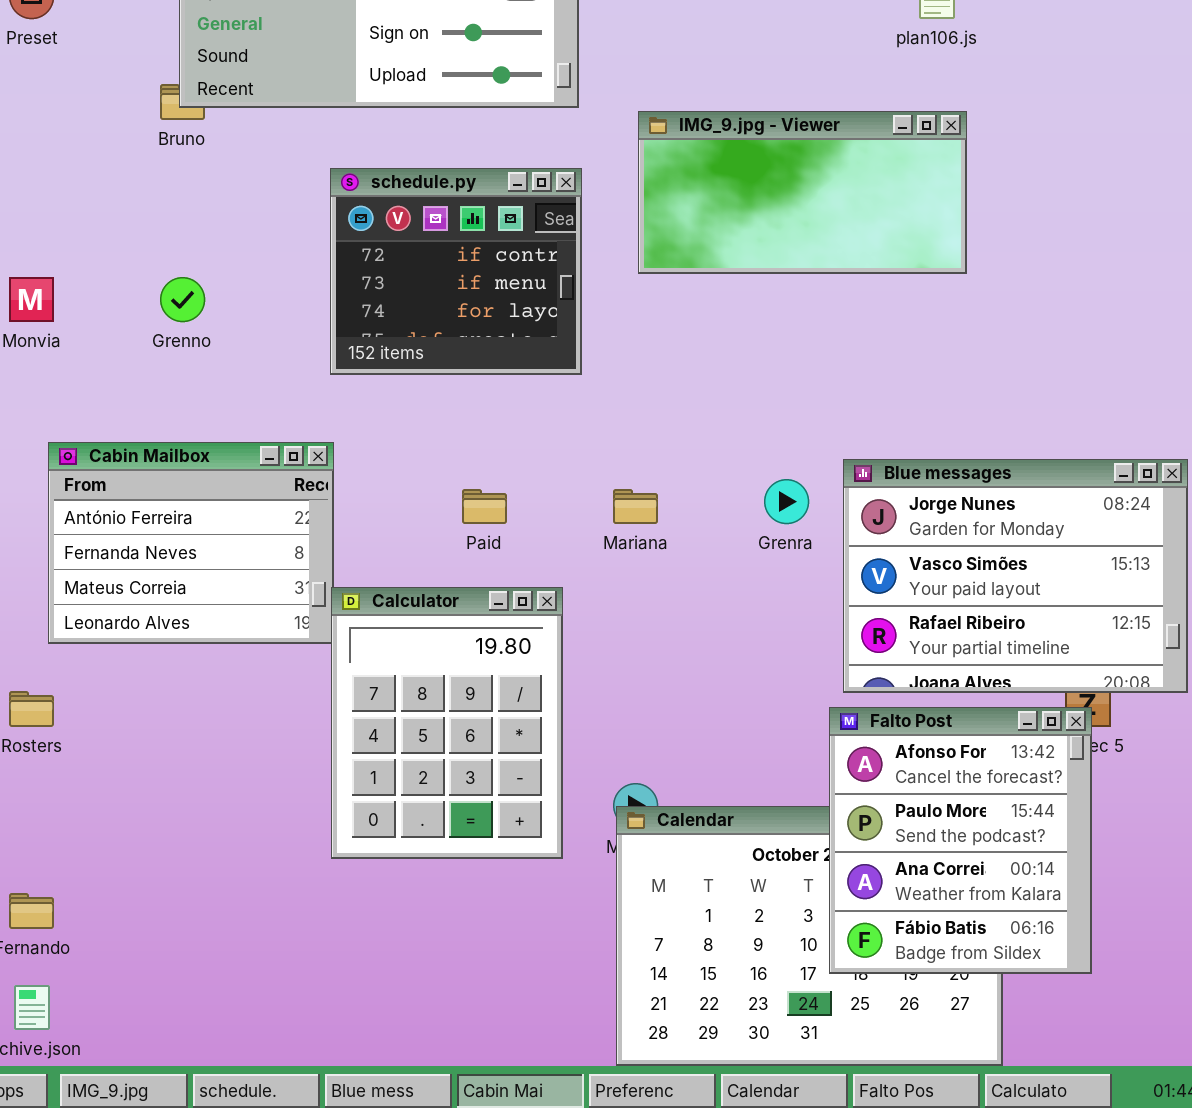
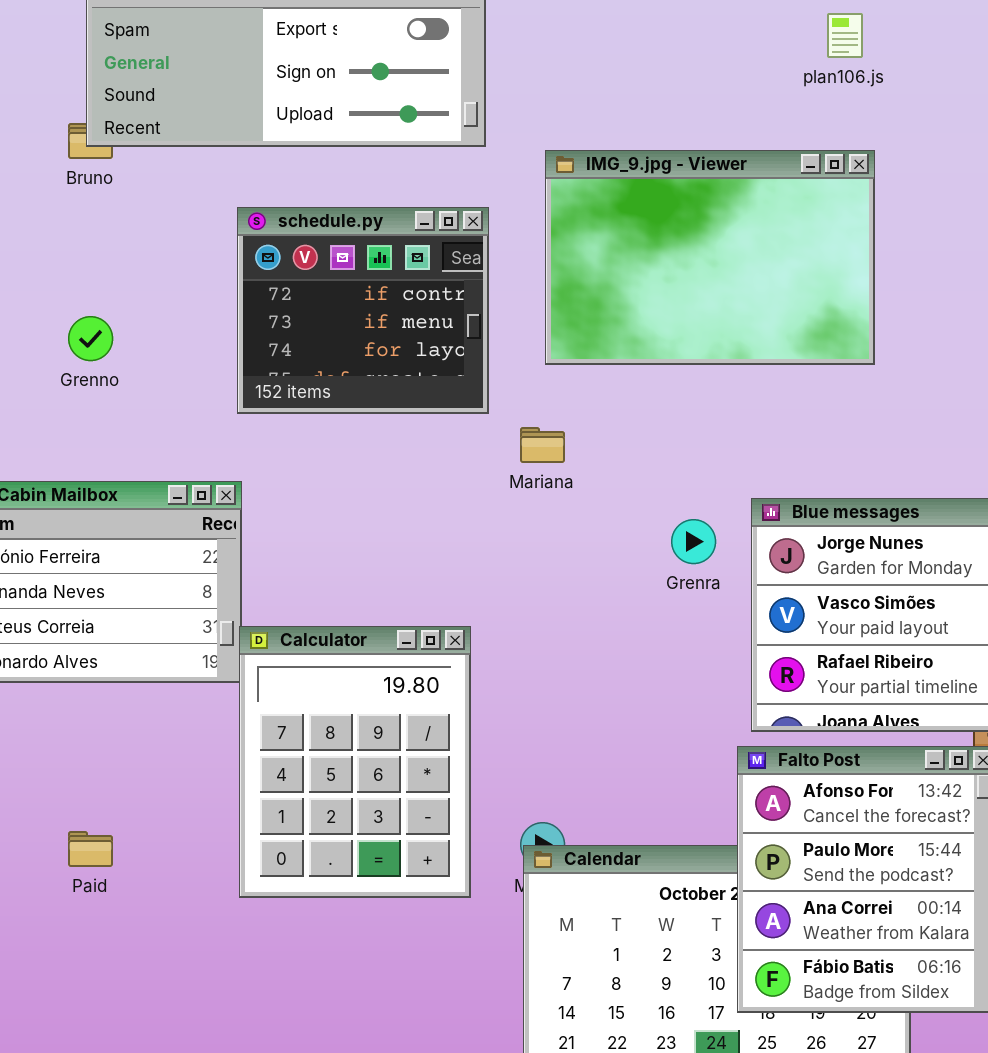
IMG_9.jpg - Viewer: [638,111,967,274] -> [545,150,875,365], resized
Paid: [462,489,507,524] -> [68,831,113,867], moved
Mariana: [613,489,658,524] -> [520,427,565,463], moved

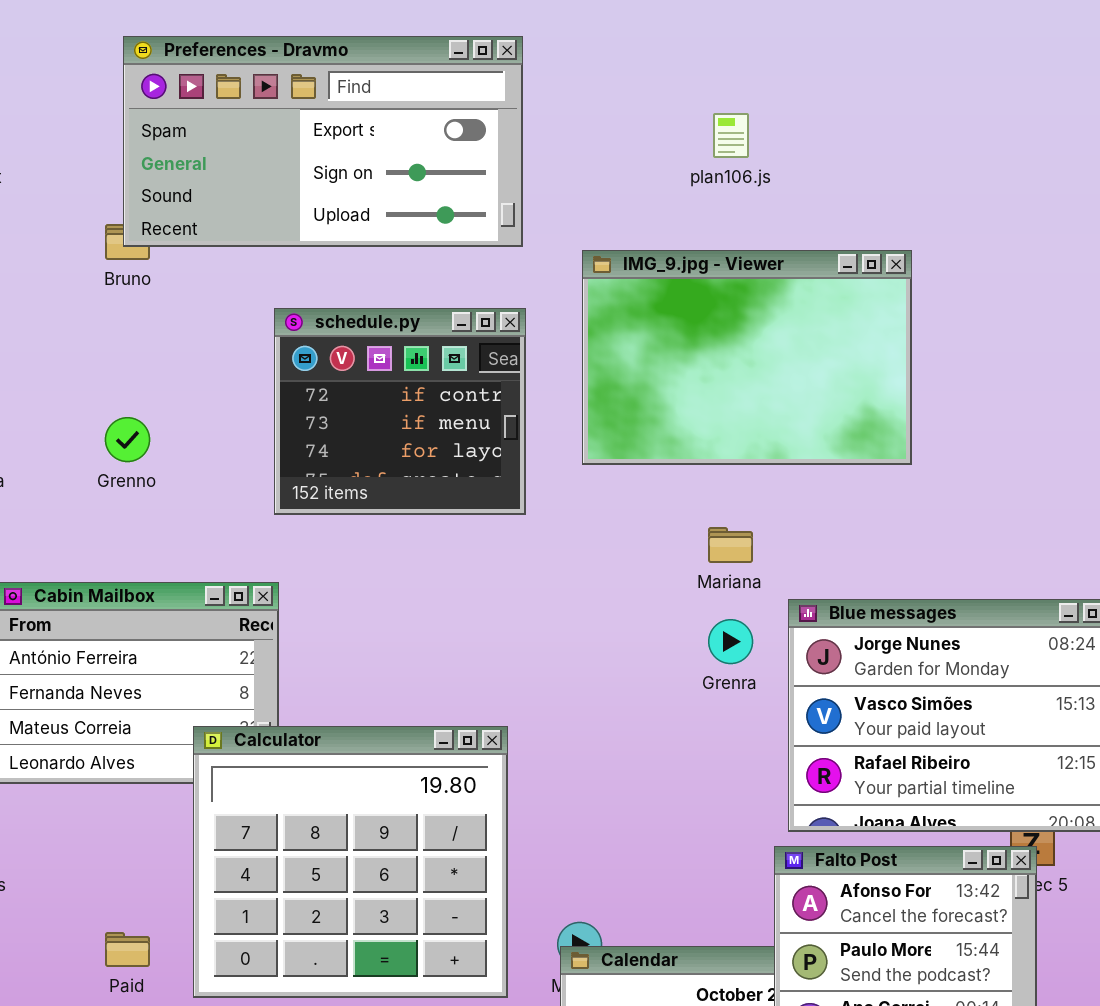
plan106.js: [827,13,863,58] -> [713,113,749,158], moved
Mariana: [520,427,565,463] -> [708,527,753,563], moved
Calculator: [239,626,471,898] -> [193,726,508,998], resized

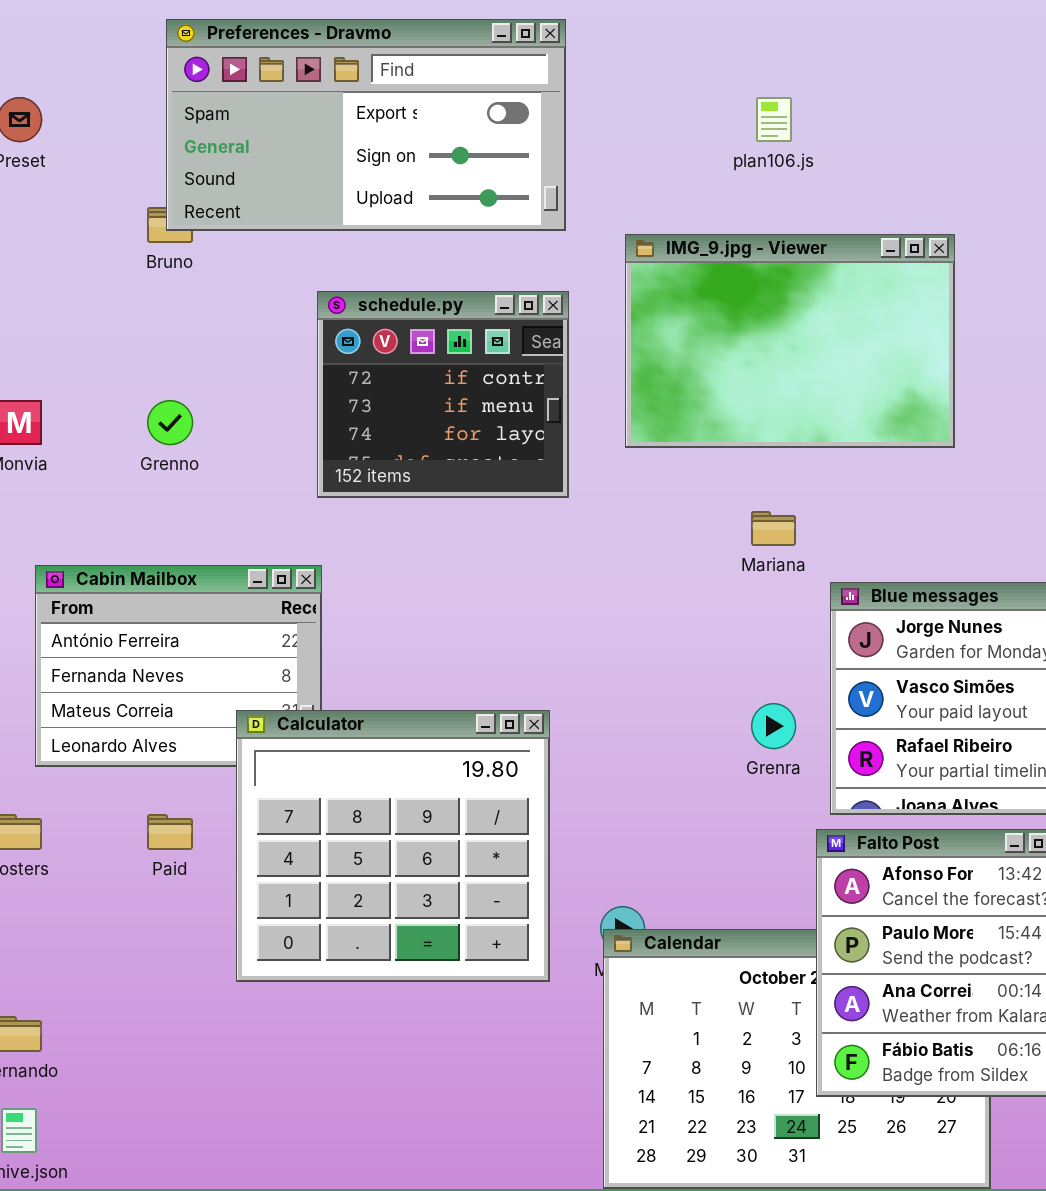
Grenra: [708,619,753,664] -> [751,703,796,749], moved
Paid: [105,932,150,967] -> [147,814,193,850], moved

